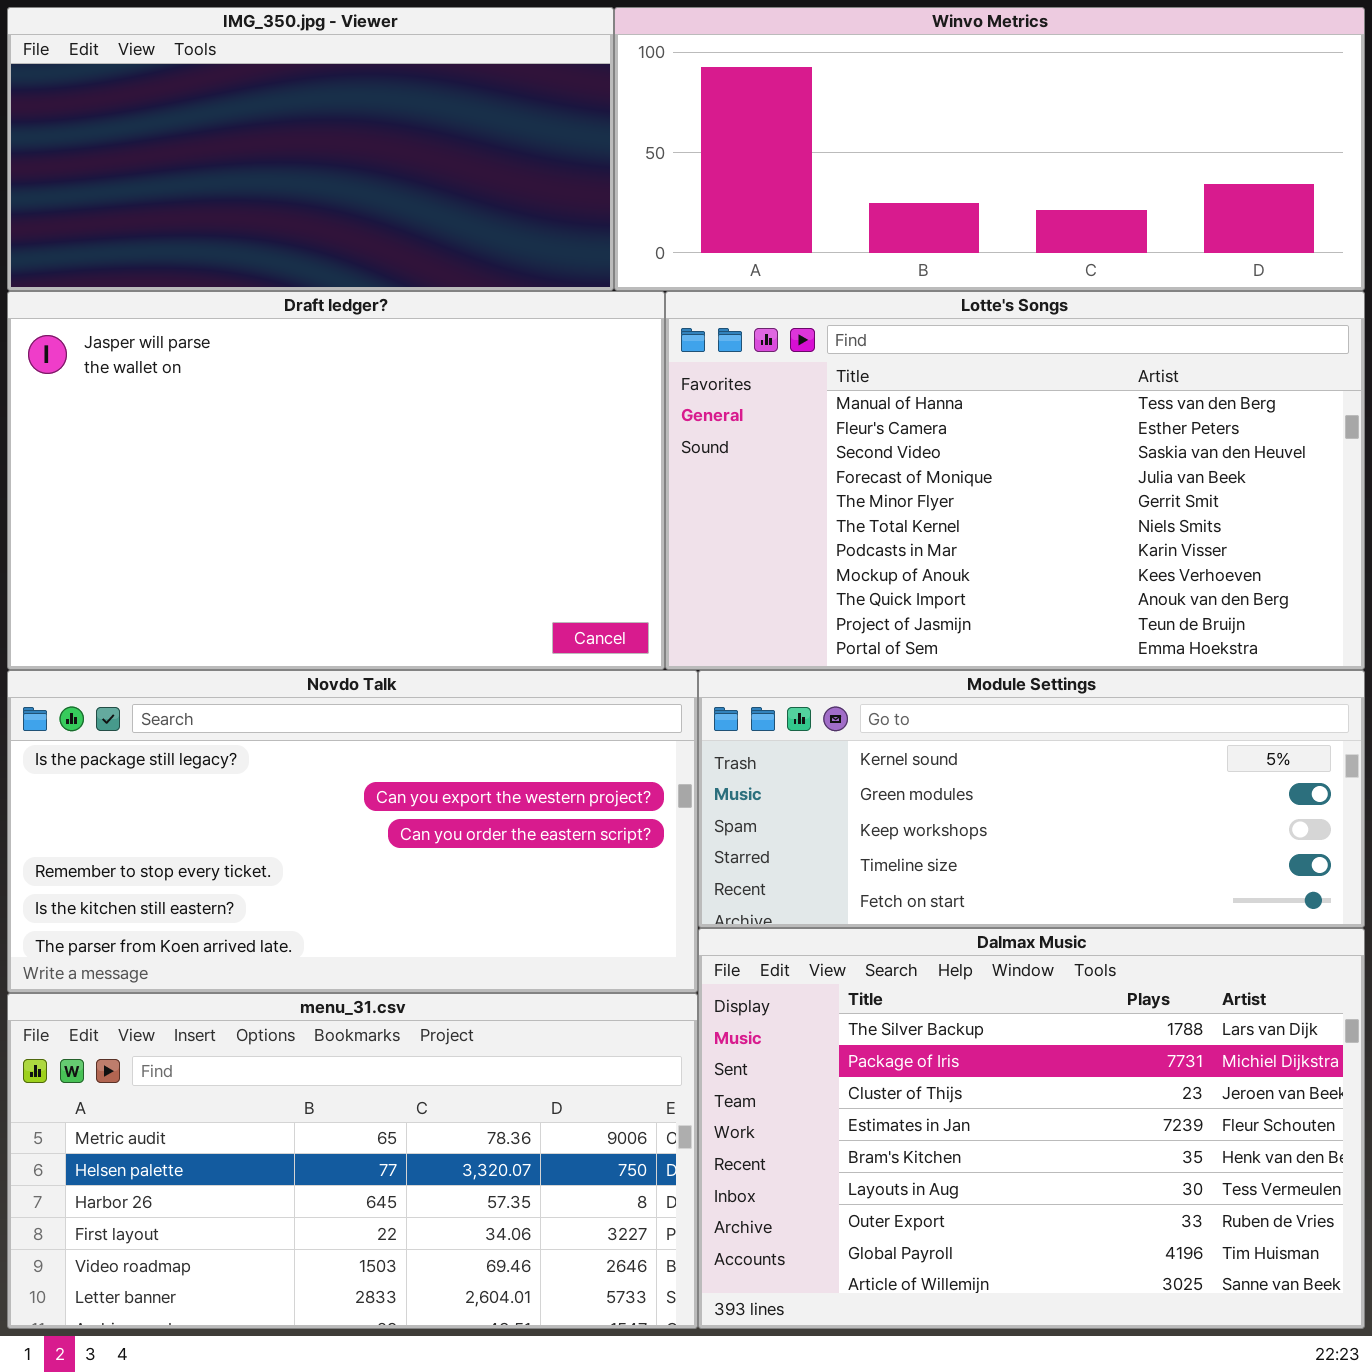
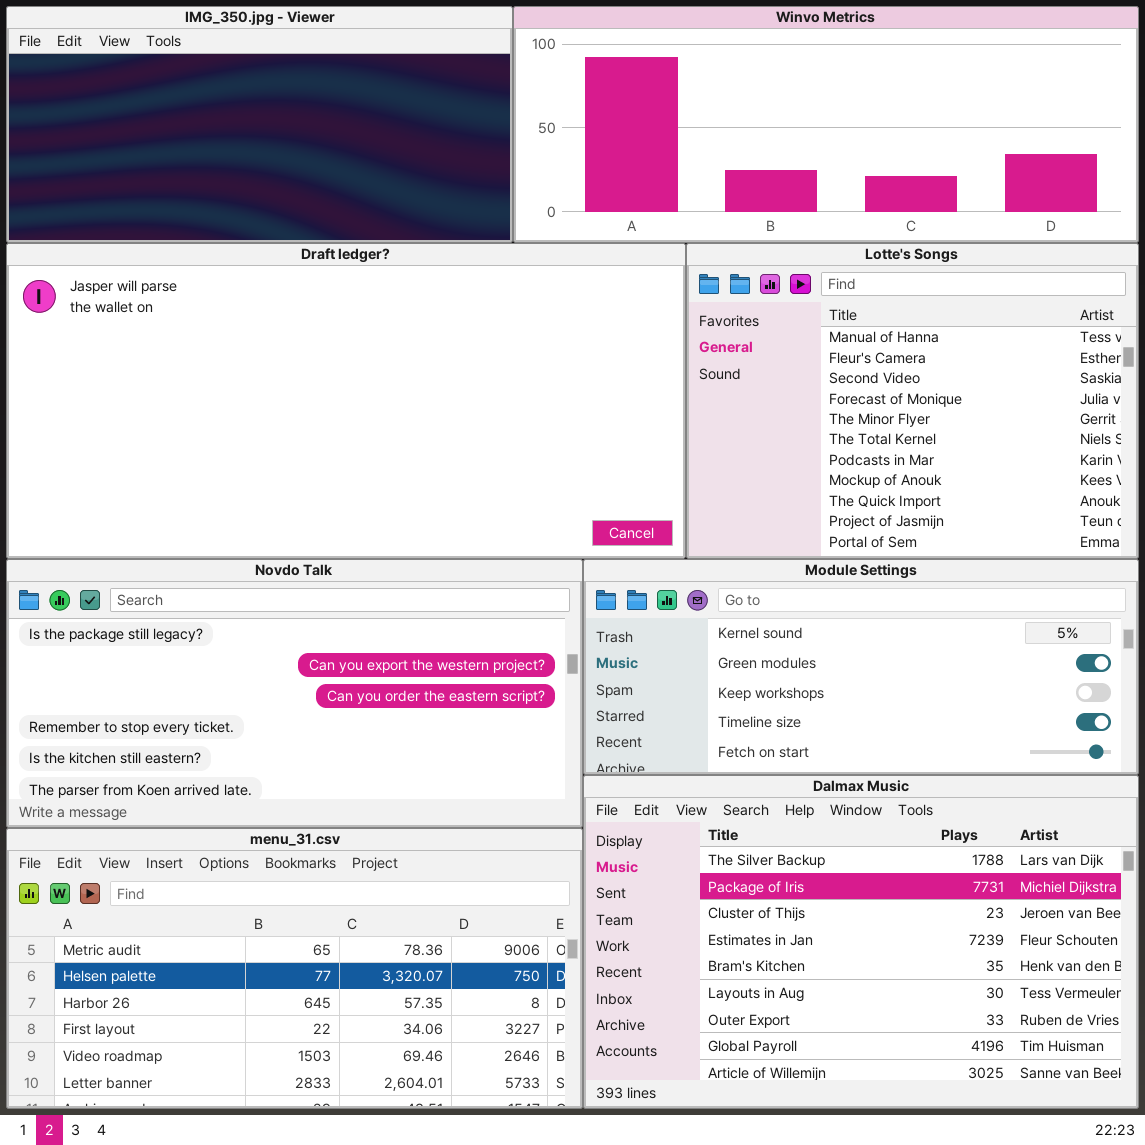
Draft ledger?: [7,291,665,670] -> [6,243,686,559], resized
Lotte's Songs: [665,291,1365,670] -> [686,243,1139,559], resized

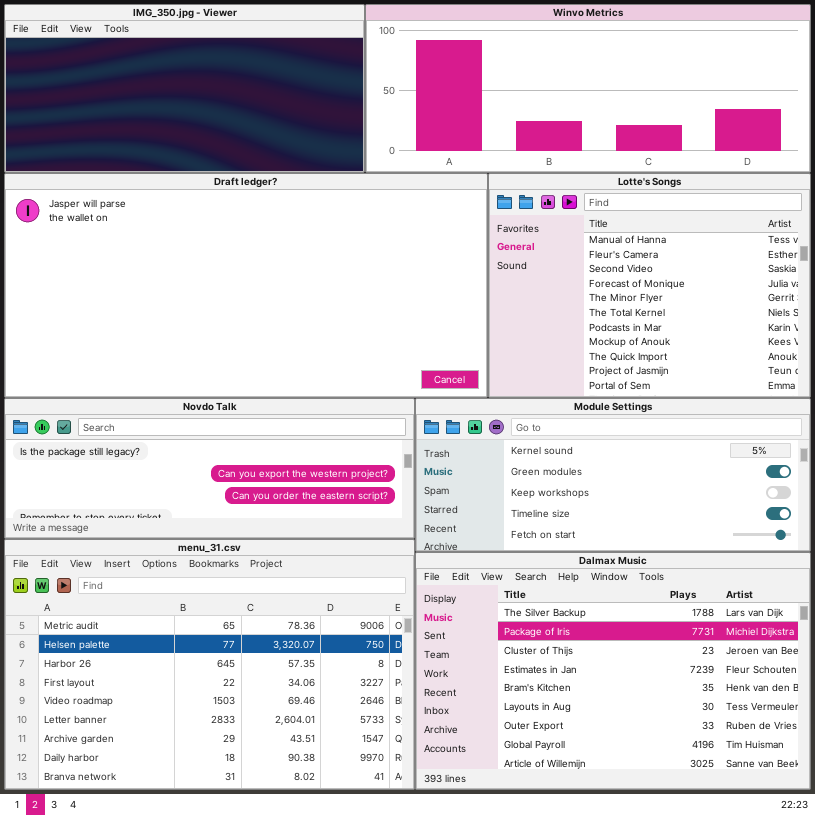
Novdo Talk: [6,559,583,828] -> [4,398,415,539], resized
menu_31.csv: [6,828,583,1109] -> [4,539,415,790], resized

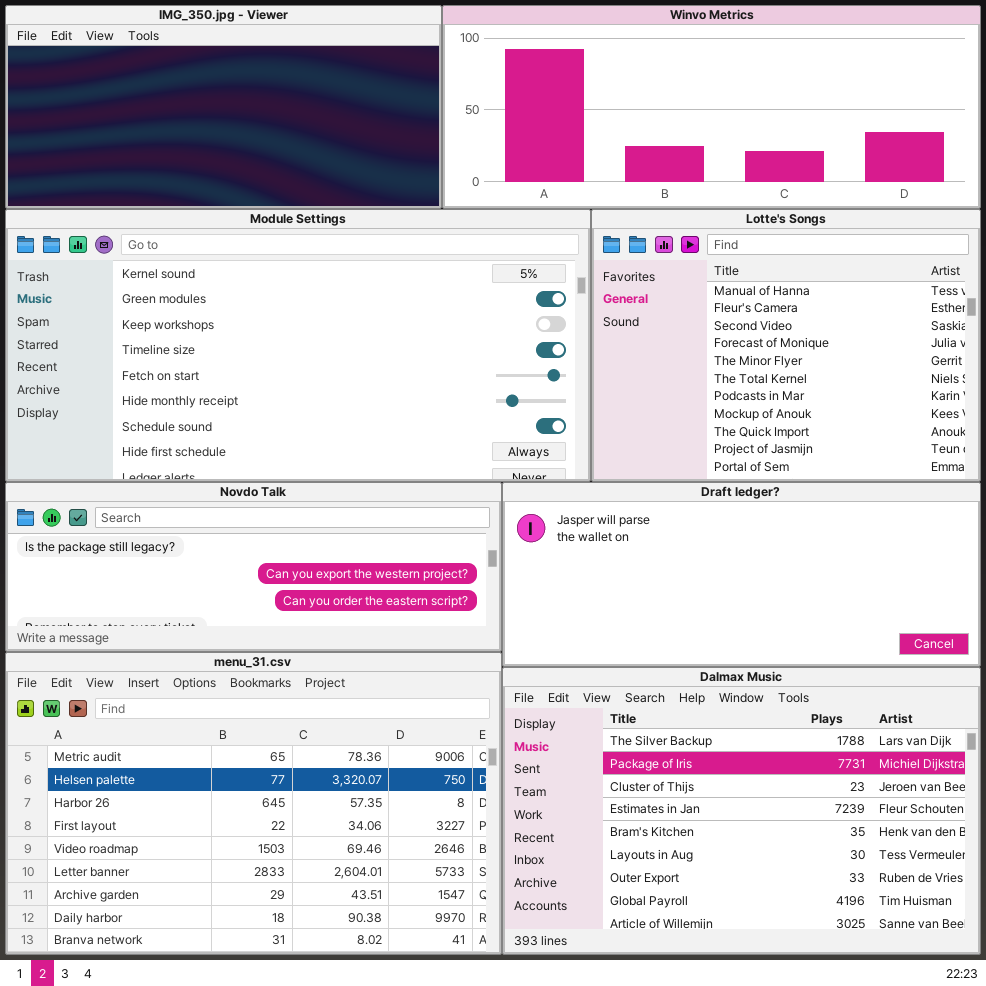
Draft ledger?: [4,173,488,398] -> [502,482,981,667], moved, resized
Module Settings: [415,398,811,552] -> [5,209,591,482], moved, resized

